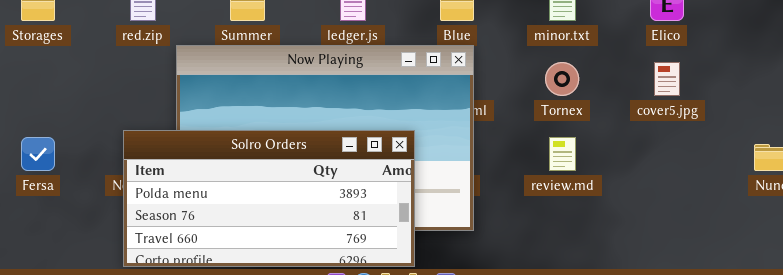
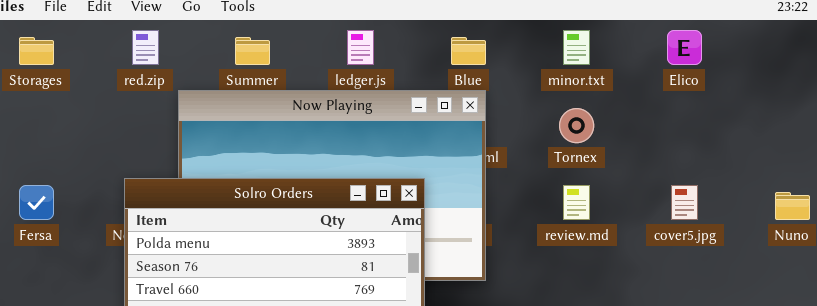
cover5.jpg: [654,62,680,96] -> [671,185,698,220], moved

